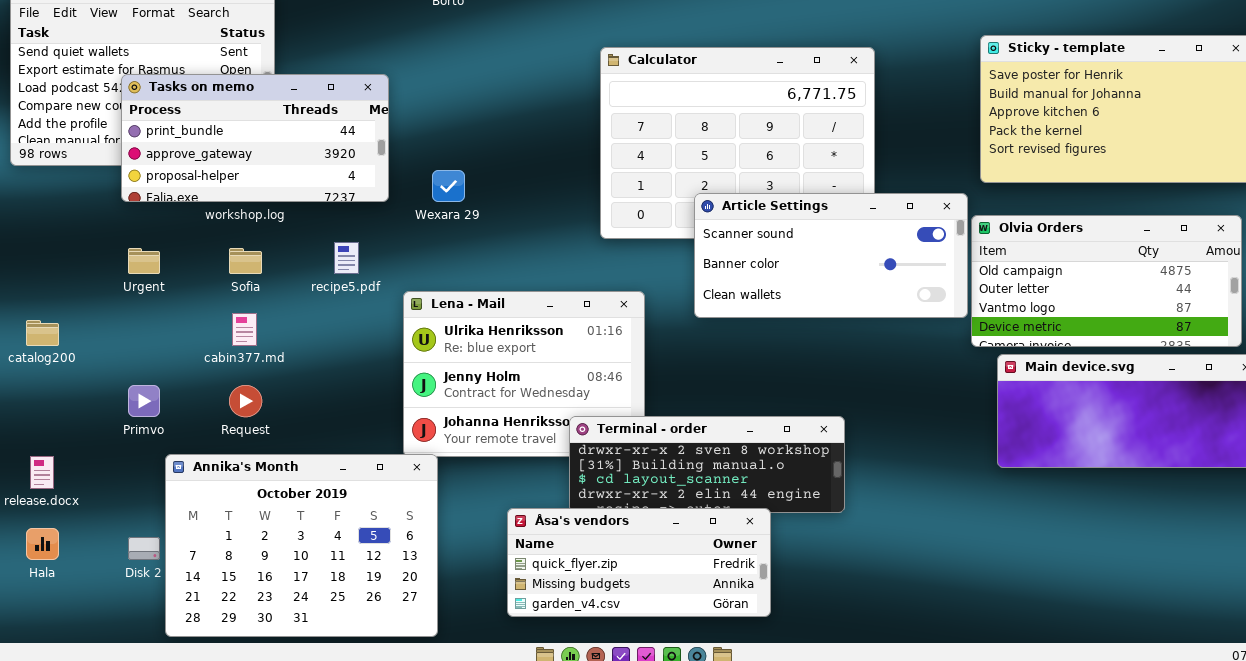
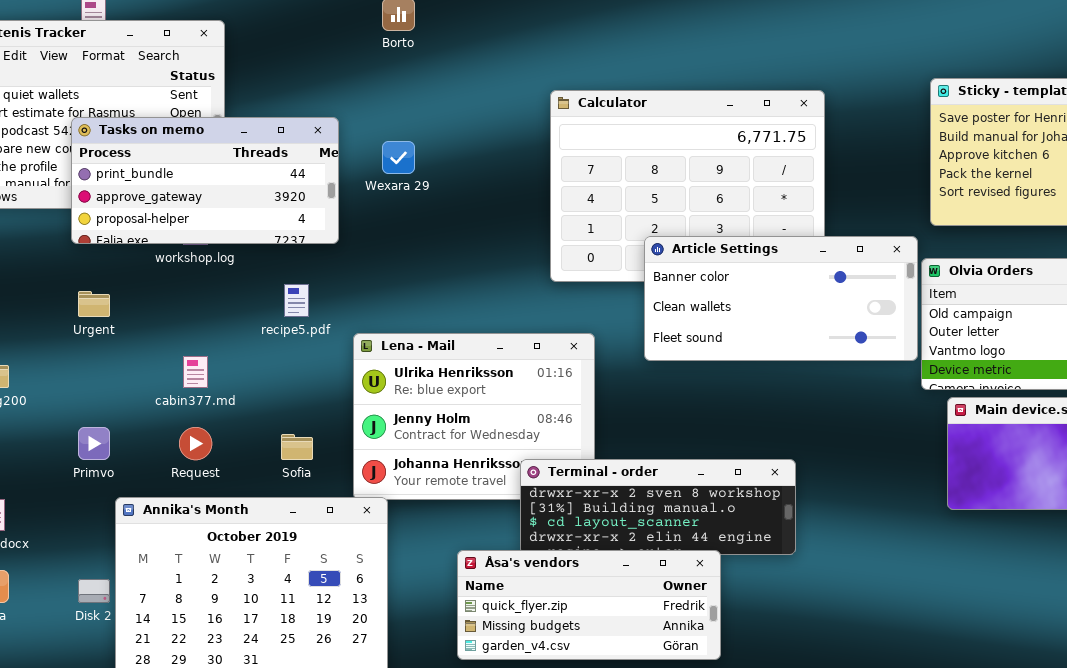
Wexara 29: [432,170,465,202] -> [382,141,415,174], moved
Article Settings: [694,193,968,318] -> [644,236,918,361], scrolled down 1 row
Sofia: [229,248,262,274] -> [281,434,313,460], moved

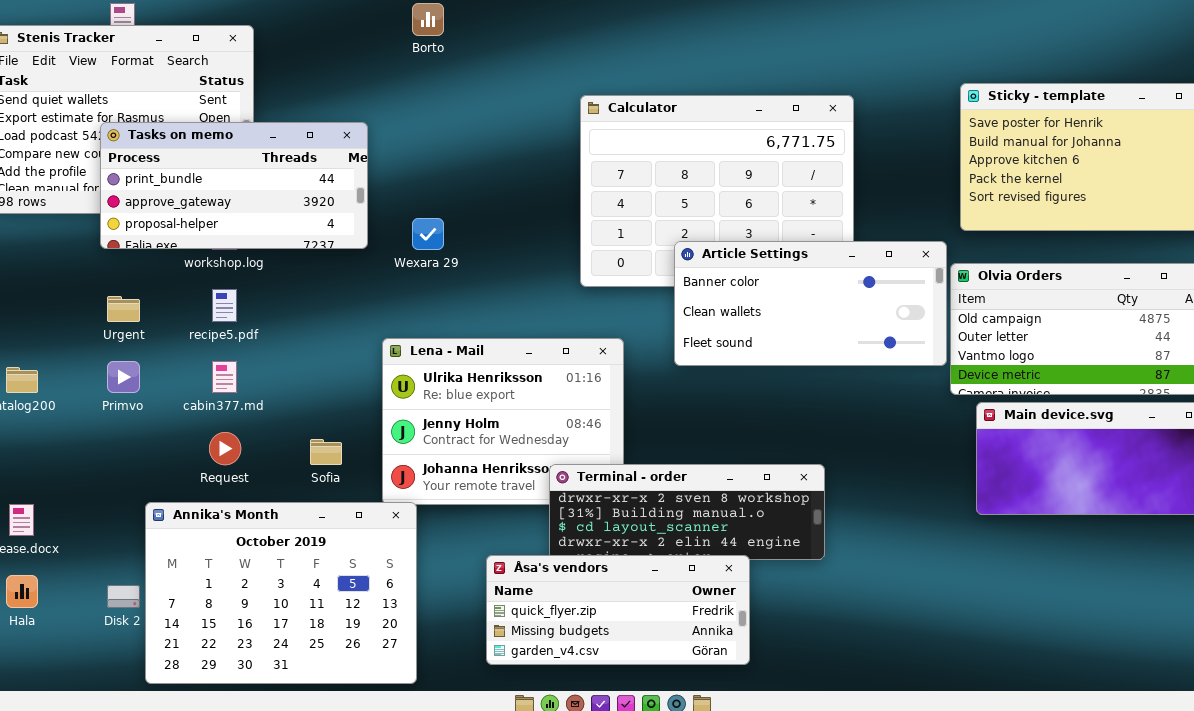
Wexara 29: [382,141,415,174] -> [412,218,444,250], moved
recipe5.pdf: [284,284,309,317] -> [212,289,237,322], moved
Primvo: [78,427,110,460] -> [107,361,140,393], moved

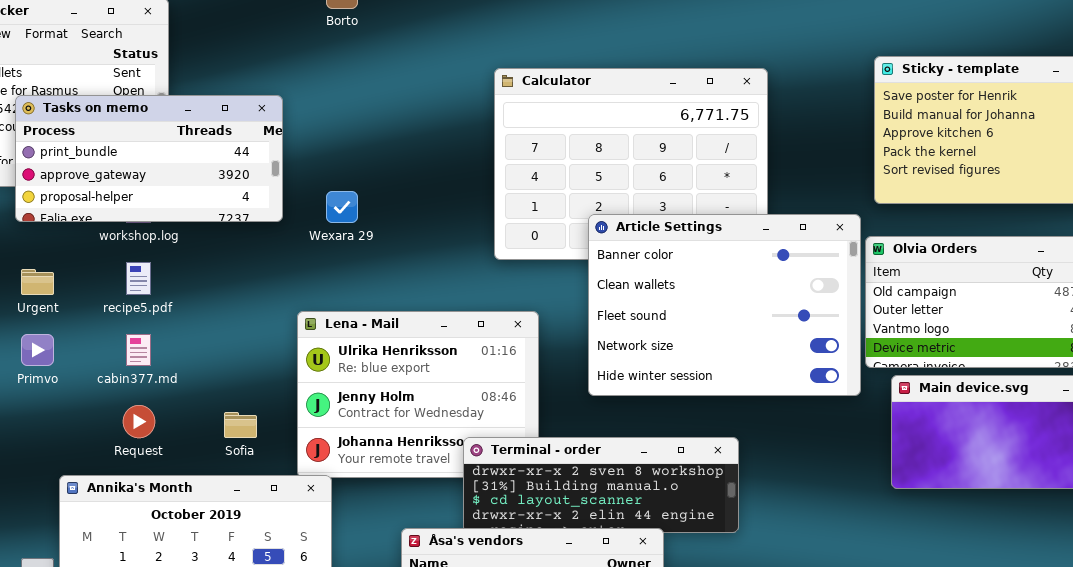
Article Settings: [674,241,947,366] -> [588,214,861,396], resized

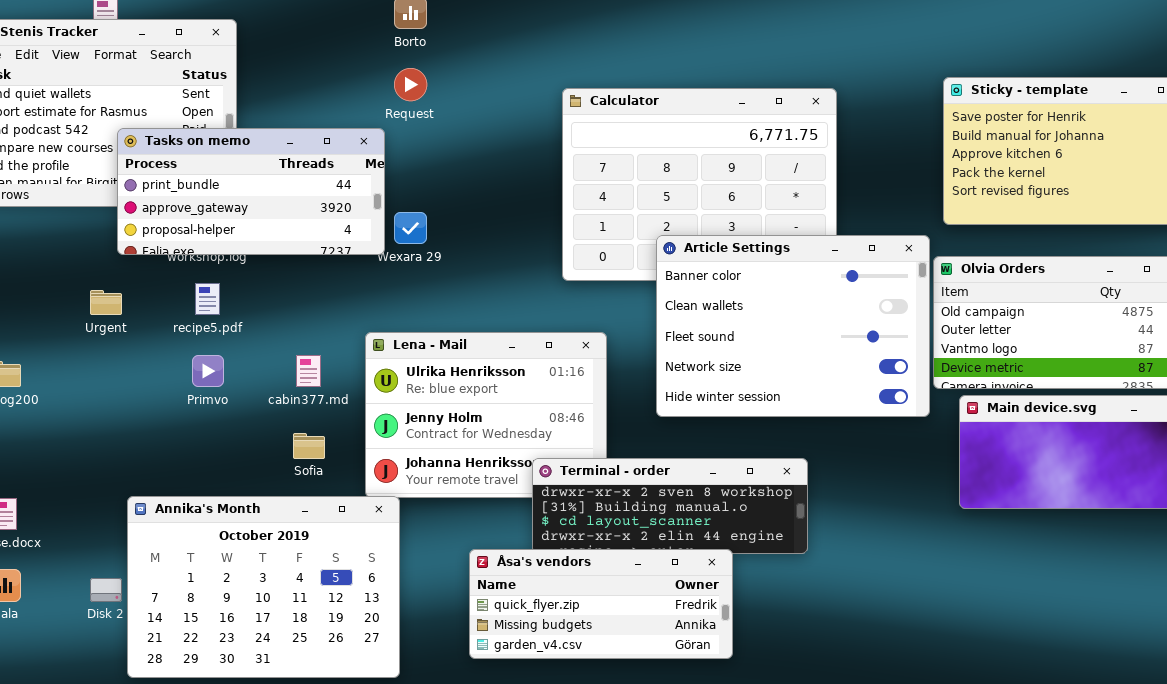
Tasks on memo: [15,95,283,222] -> [117,128,385,255], moved
Primvo: [21,334,54,366] -> [192,355,224,387], moved
cabin377.md: [126,334,151,366] -> [296,355,321,387], moved
Request: [123,405,155,438] -> [394,68,427,101], moved

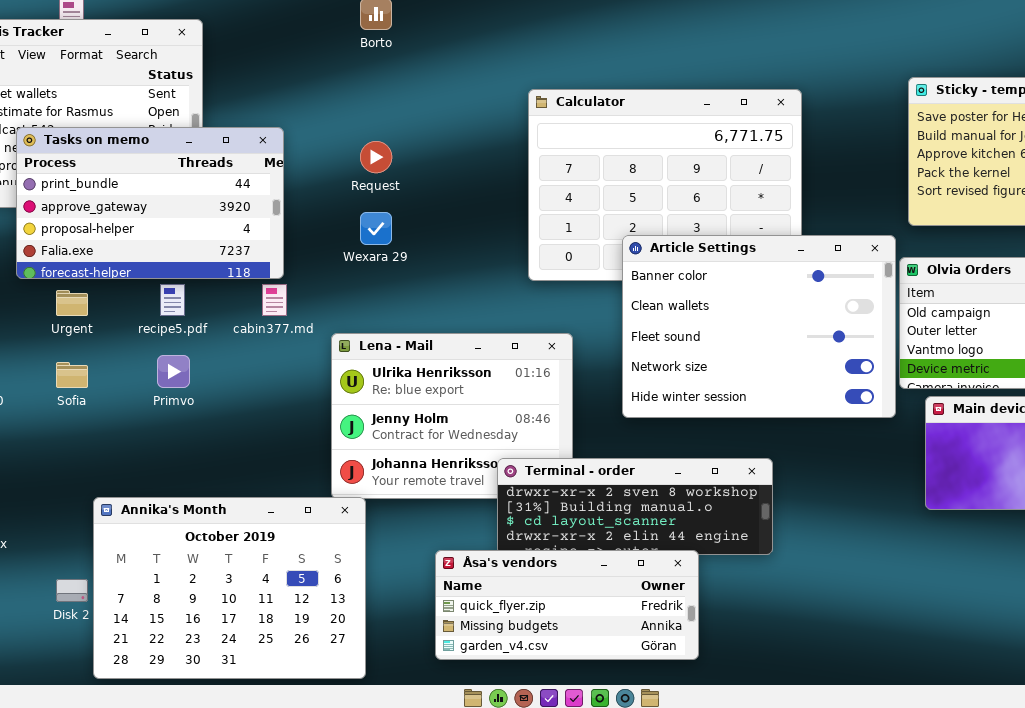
Request: [394,68,427,101] -> [360,141,392,173], moved
Tasks on memo: [117,128,385,255] -> [16,127,284,279], moved, resized
cabin377.md: [296,355,321,387] -> [262,284,287,316], moved
Sofia: [293,433,325,459] -> [56,362,88,388], moved

